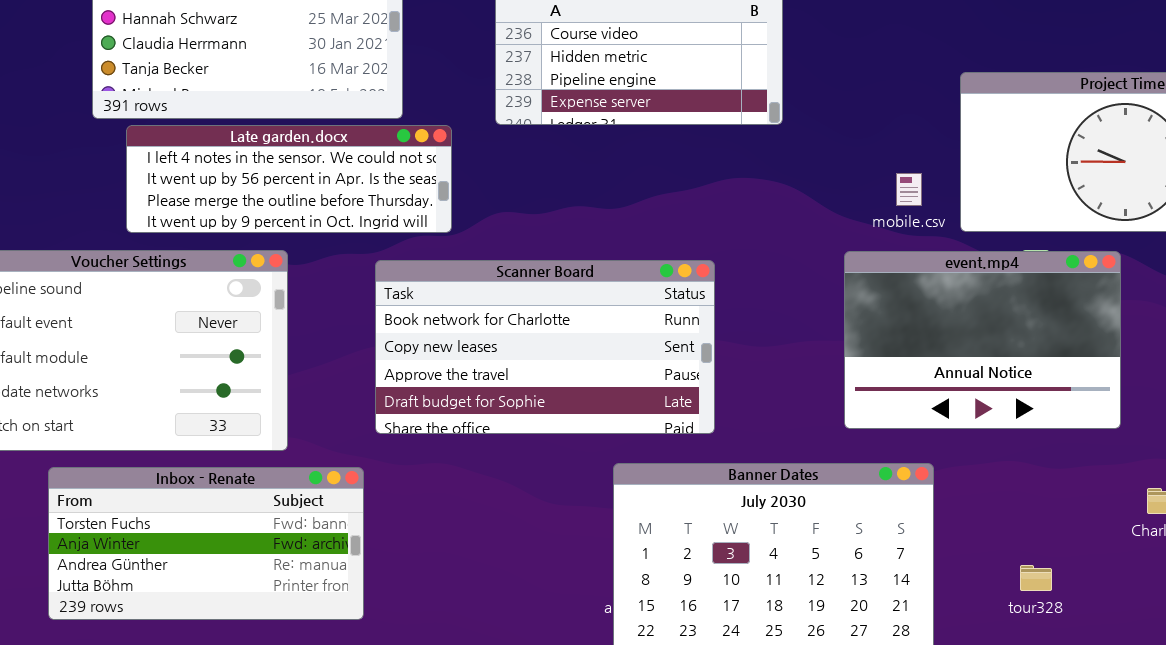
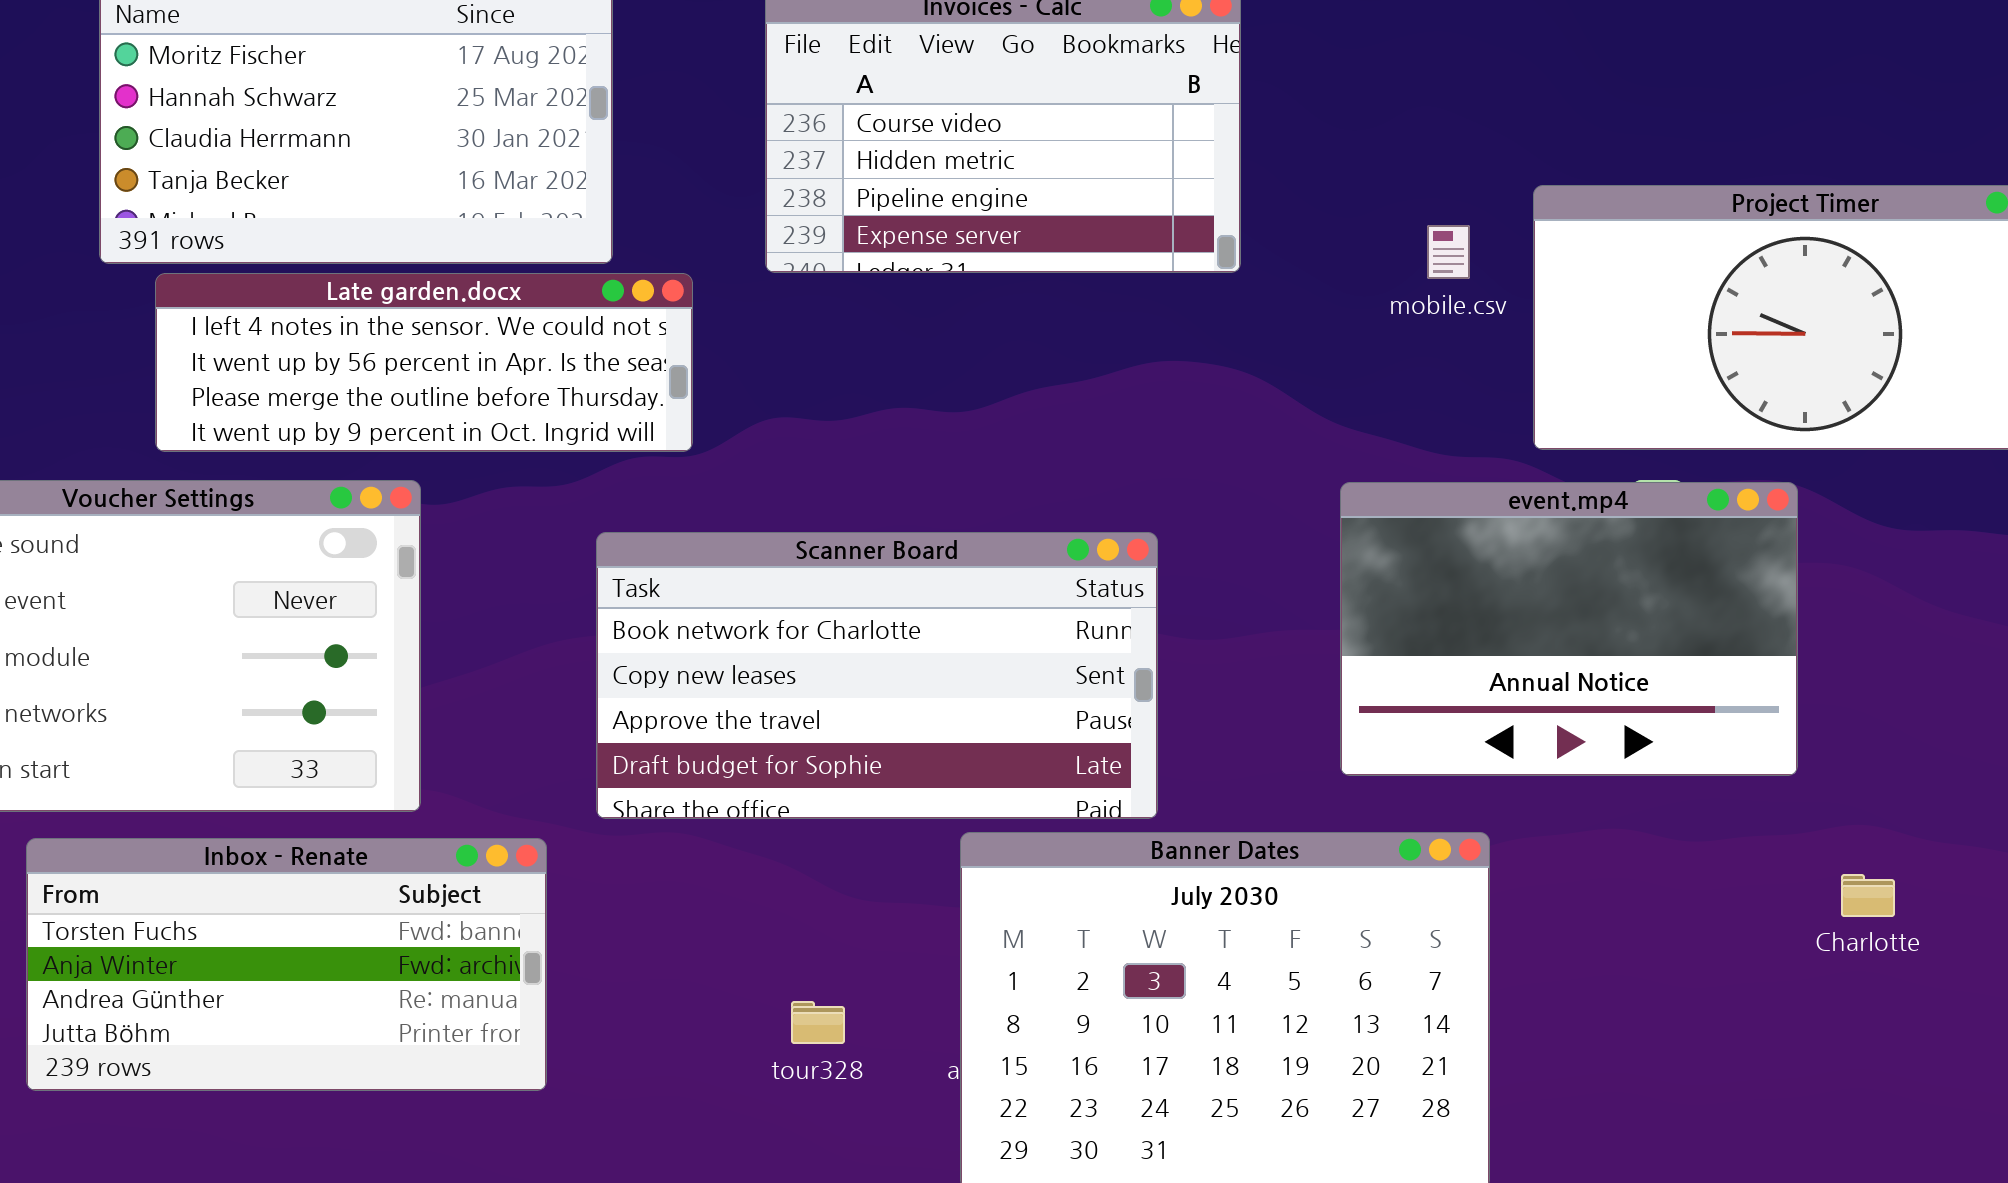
mobile.csv: [896,173,922,206] -> [1427,225,1470,279], moved
Scanner Board: [375,260,715,434] -> [596,532,1158,819], moved
tour328: [1020,565,1052,591] -> [791,1001,845,1044], moved

